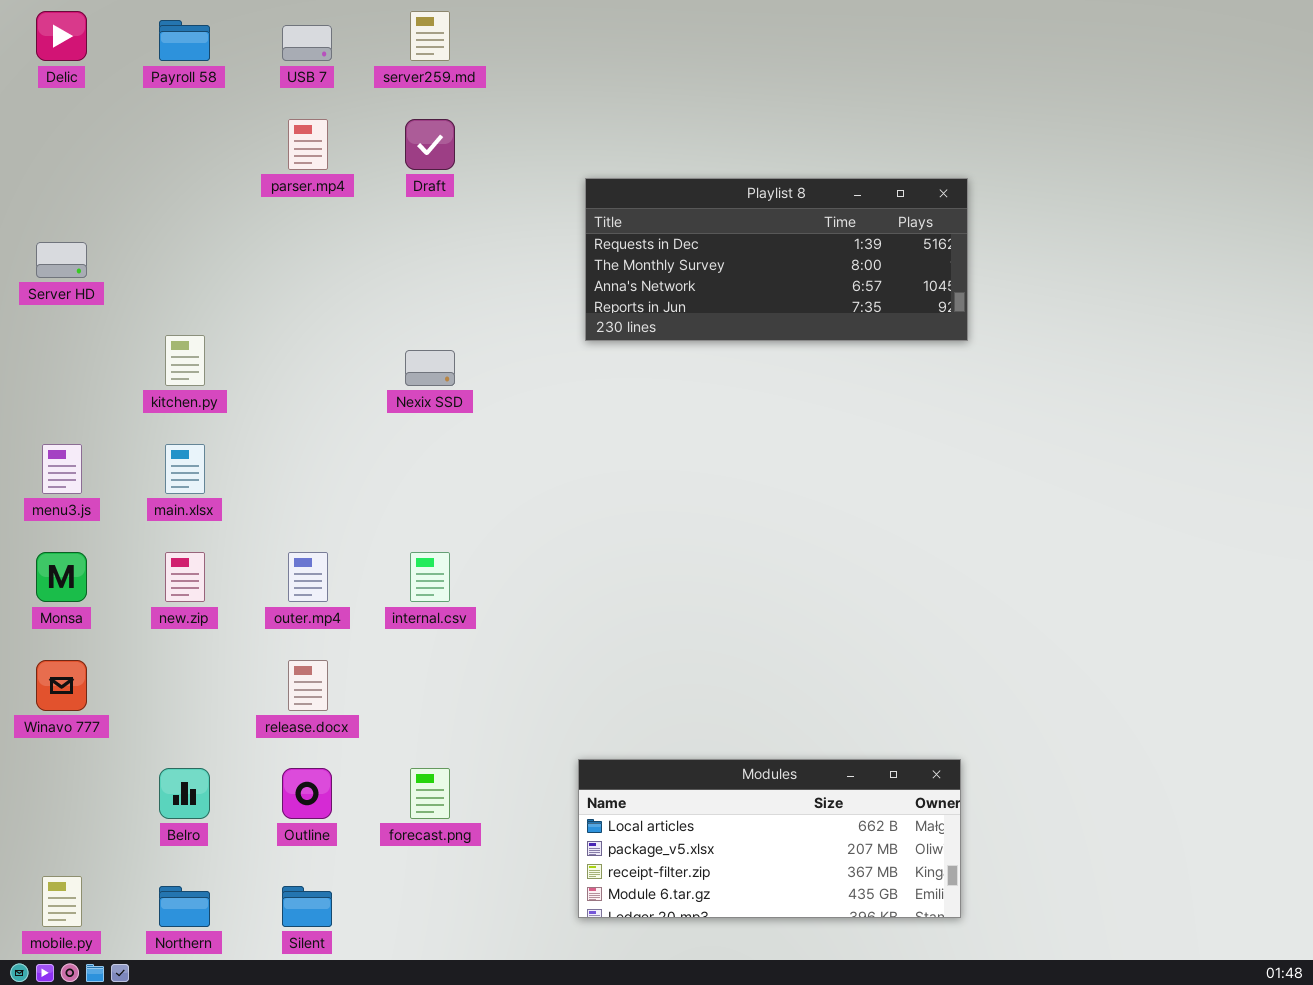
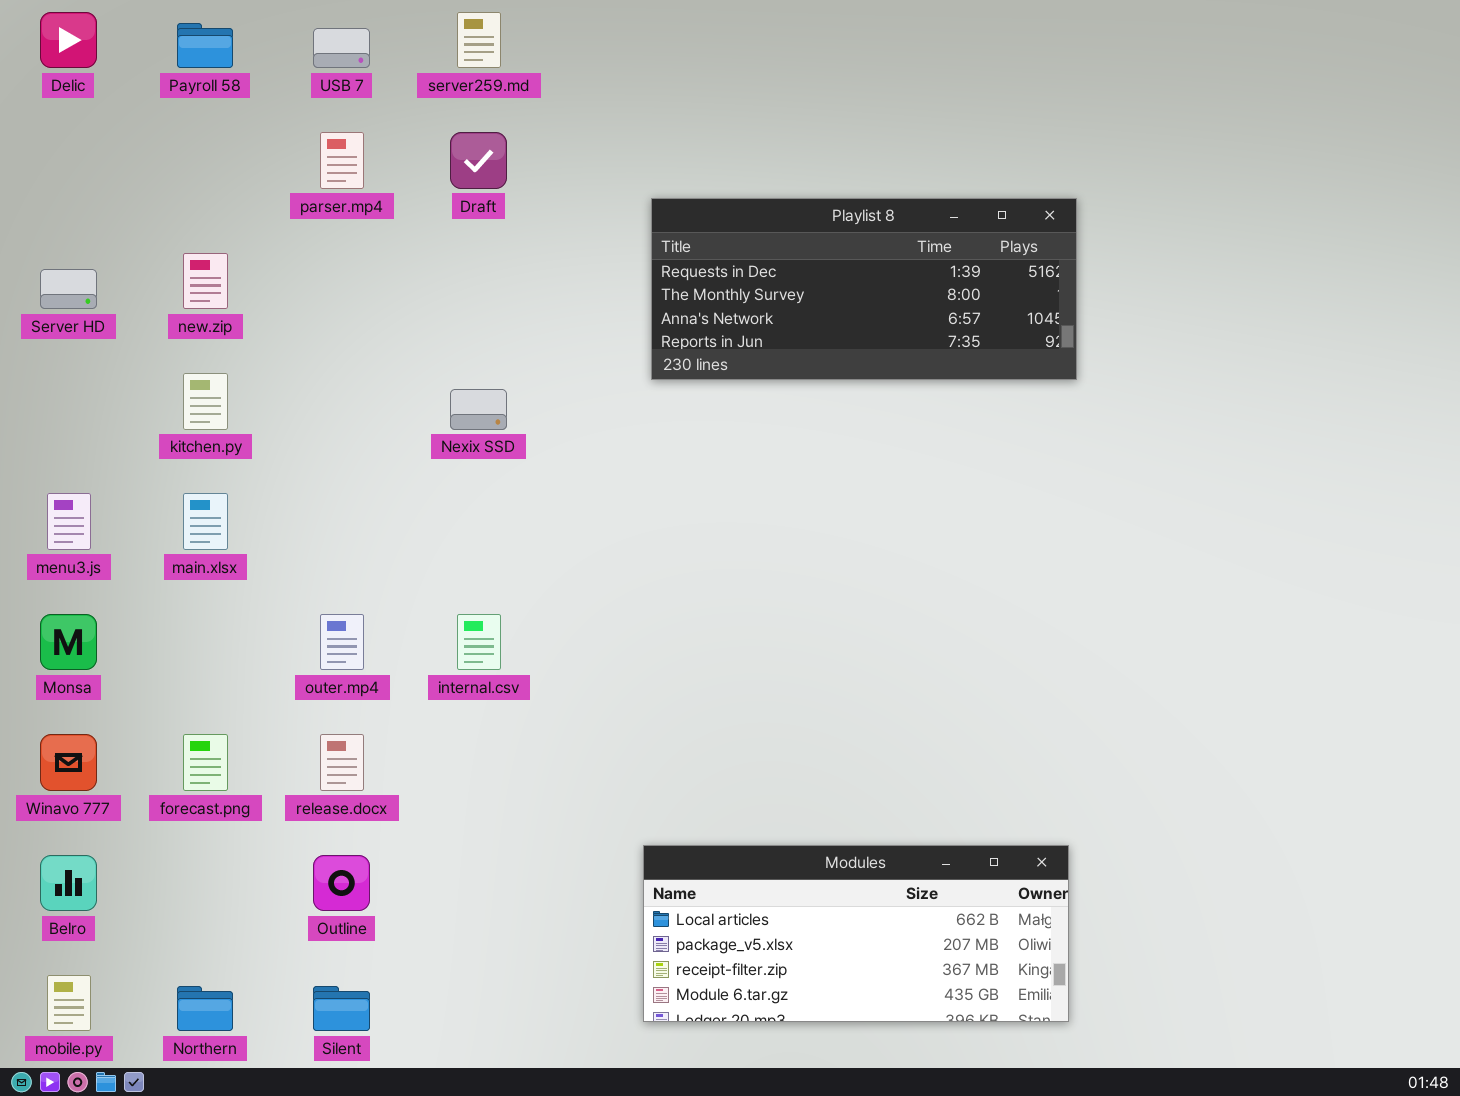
new.zip: [165,552,205,602] -> [183,253,228,309], moved
Belro: [159,768,210,819] -> [40,855,97,911], moved
forecast.png: [410,768,450,819] -> [183,734,228,791], moved

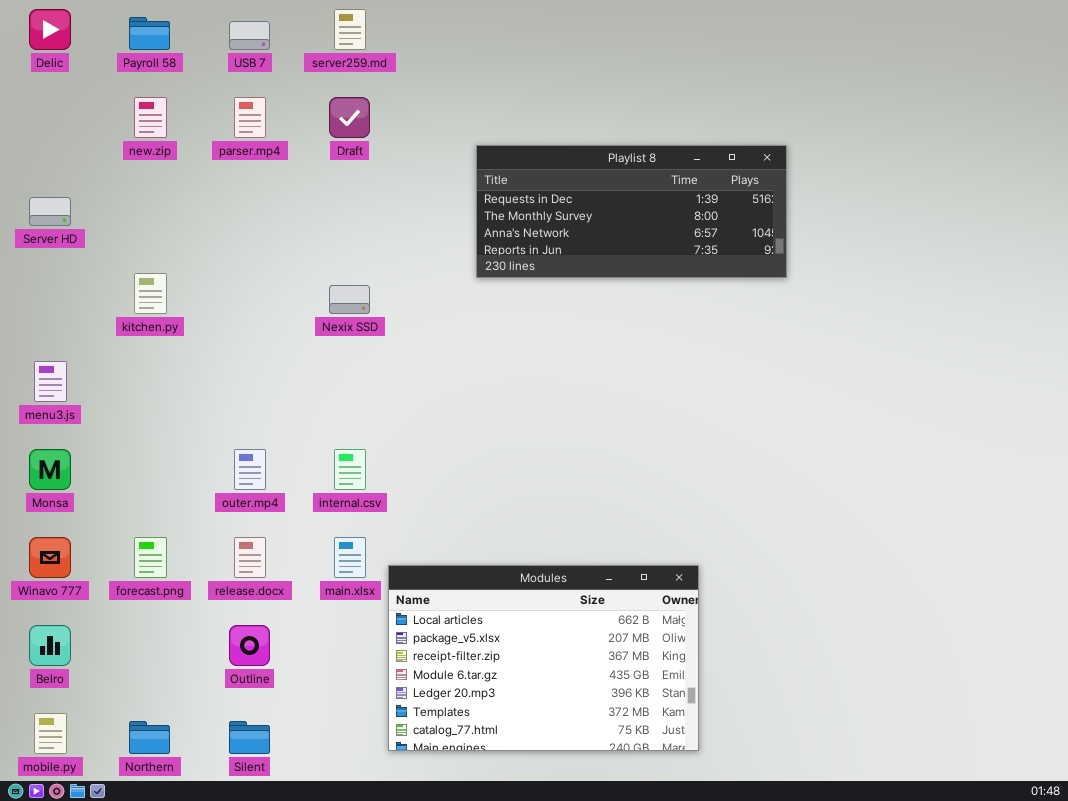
new.zip: [183,253,228,309] -> [134,97,167,138], moved
main.xlsx: [183,493,228,550] -> [334,537,366,578], moved
Modules: [643,845,1069,1022] -> [388,565,699,751], moved, resized

